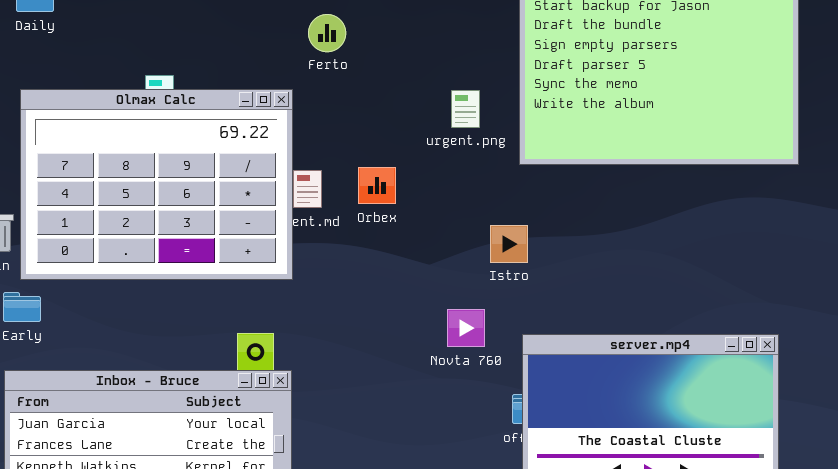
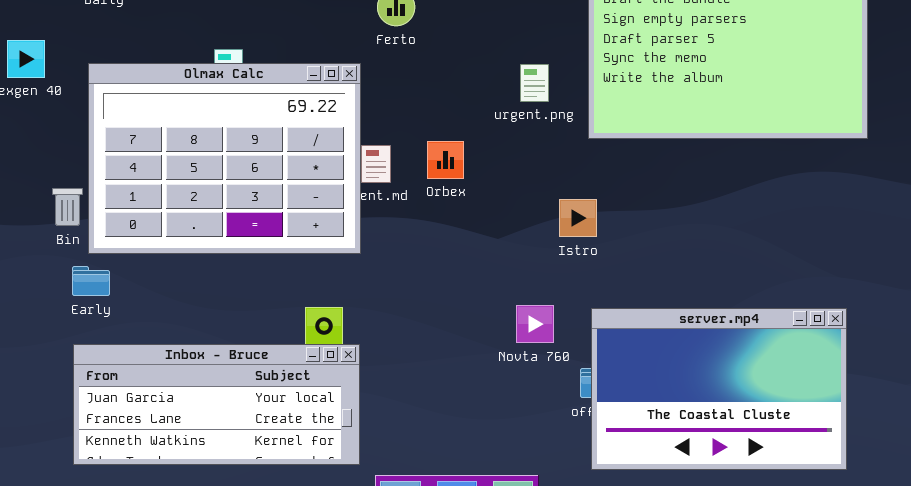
Novta 760: [447,309,485,347] -> [516,305,554,343], moved

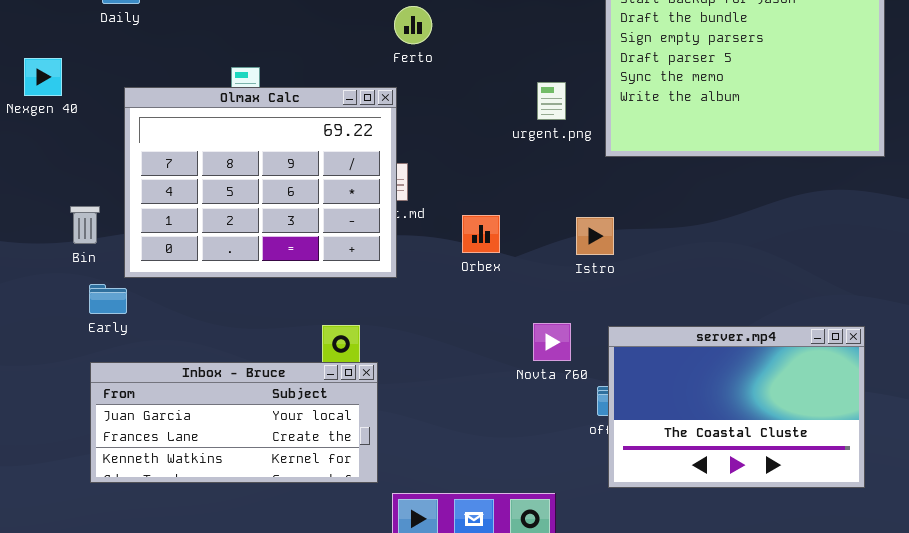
Olmax Calc: [88,63,361,254] -> [124,87,397,278], moved
Orbex: [427,141,464,179] -> [462,215,500,253], moved

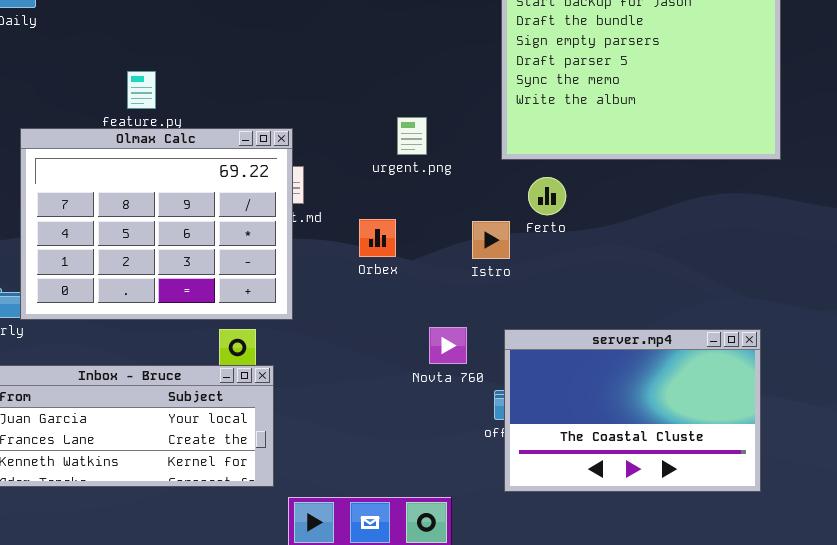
Ferto: [394,6,432,44] -> [528,177,566,215], moved
urgent.png: [537,82,566,120] -> [397,117,427,155], moved
Olmax Calc: [124,87,397,278] -> [20,128,293,320], moved

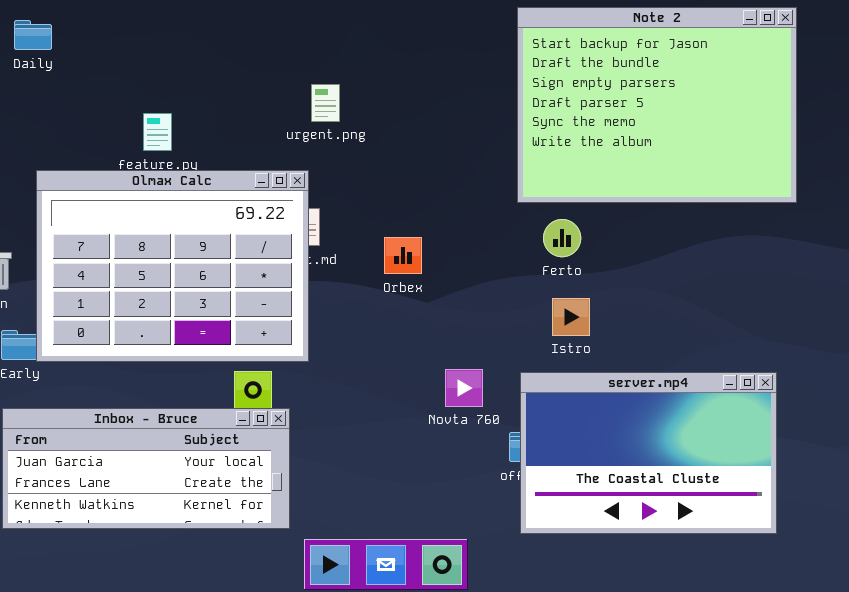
urgent.png: [397,117,427,155] -> [311,84,340,122], moved
Orbex: [359,219,396,257] -> [384,237,422,274], moved
Istro: [472,221,510,259] -> [552,298,590,336], moved

